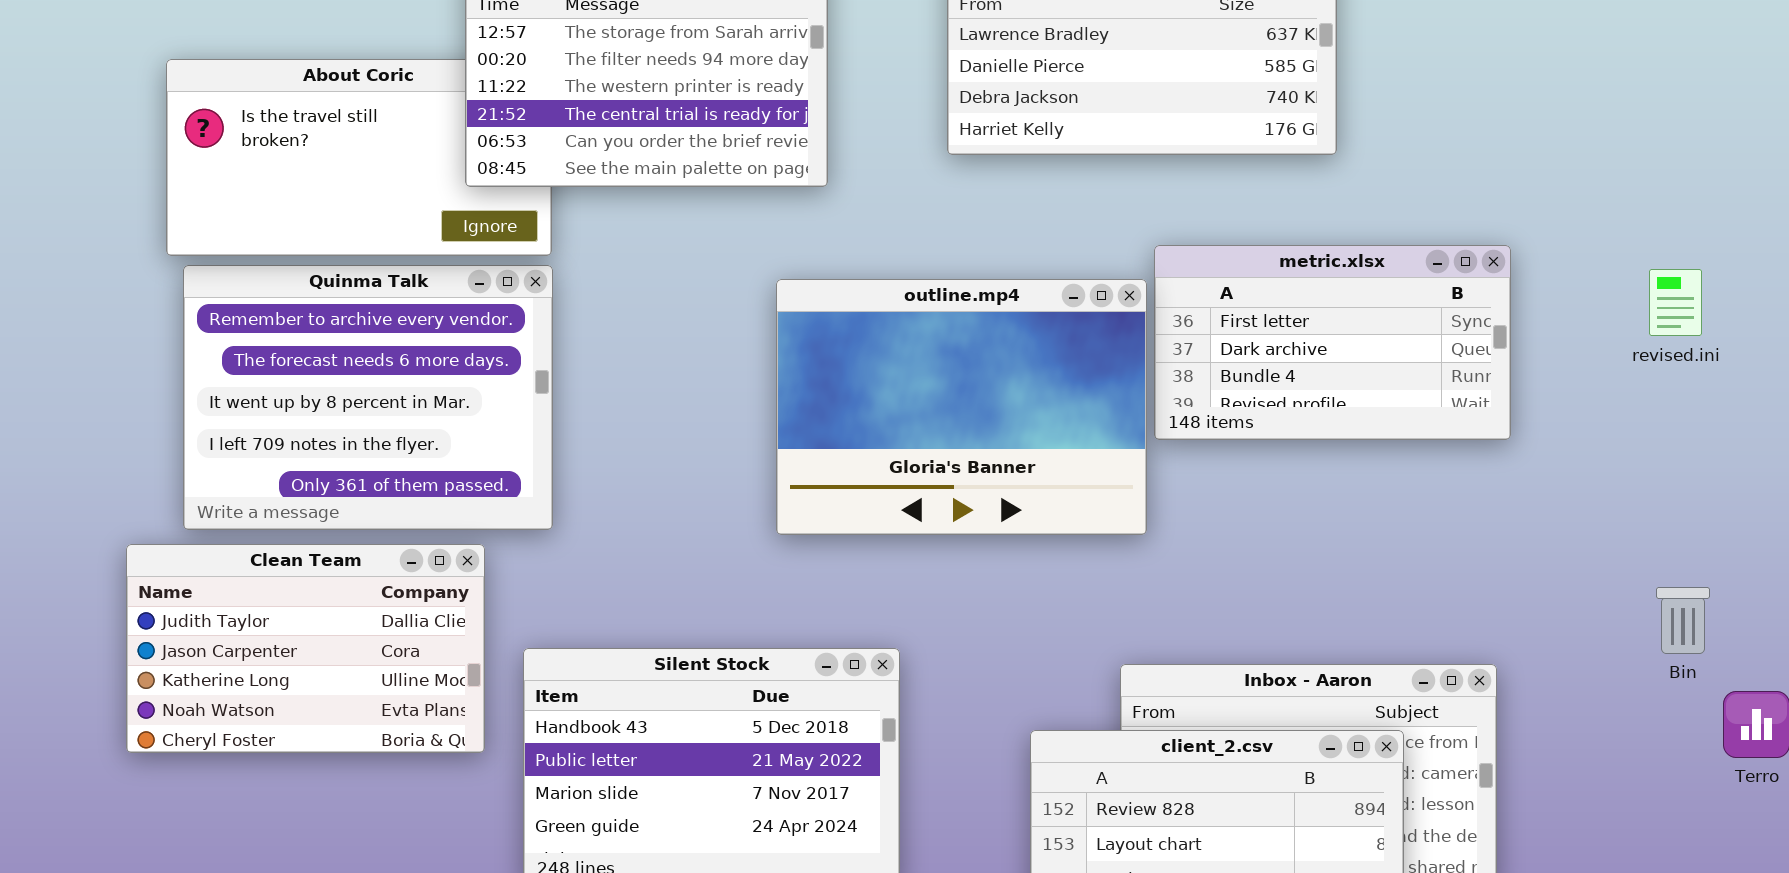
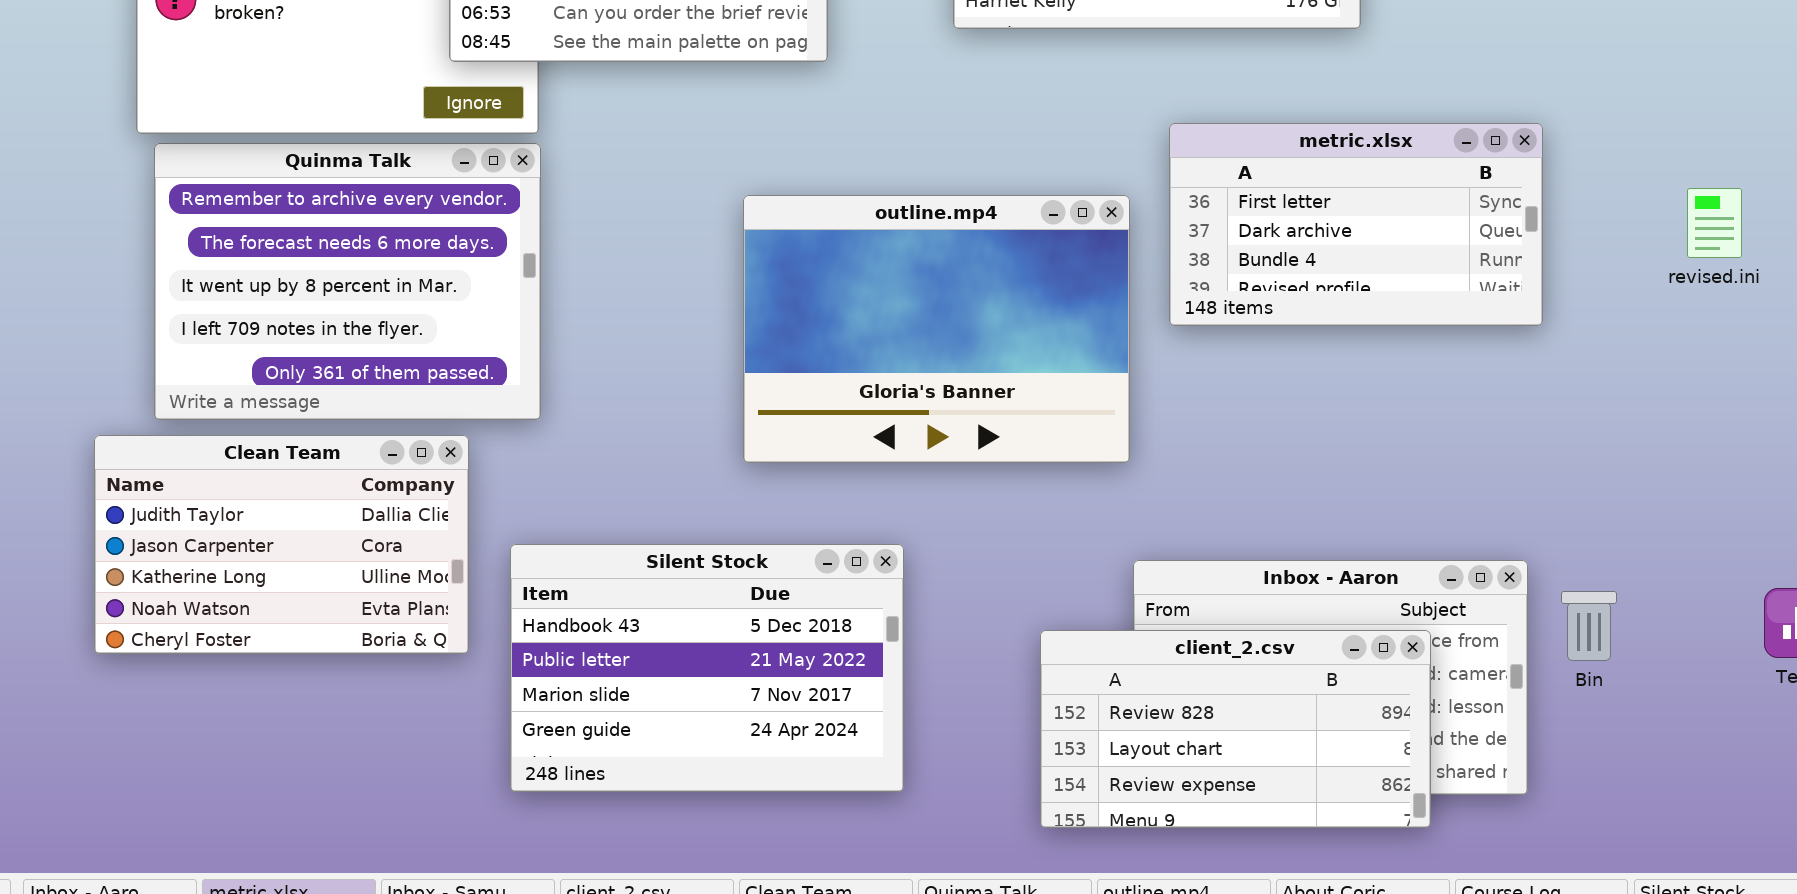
revised.ini: [1649,269,1702,336] -> [1687,188,1742,258], moved
outline.mp4: [776,279,1147,535] -> [743,195,1130,463], moved
Bin: [1656,587,1710,654] -> [1561,591,1617,661], moved

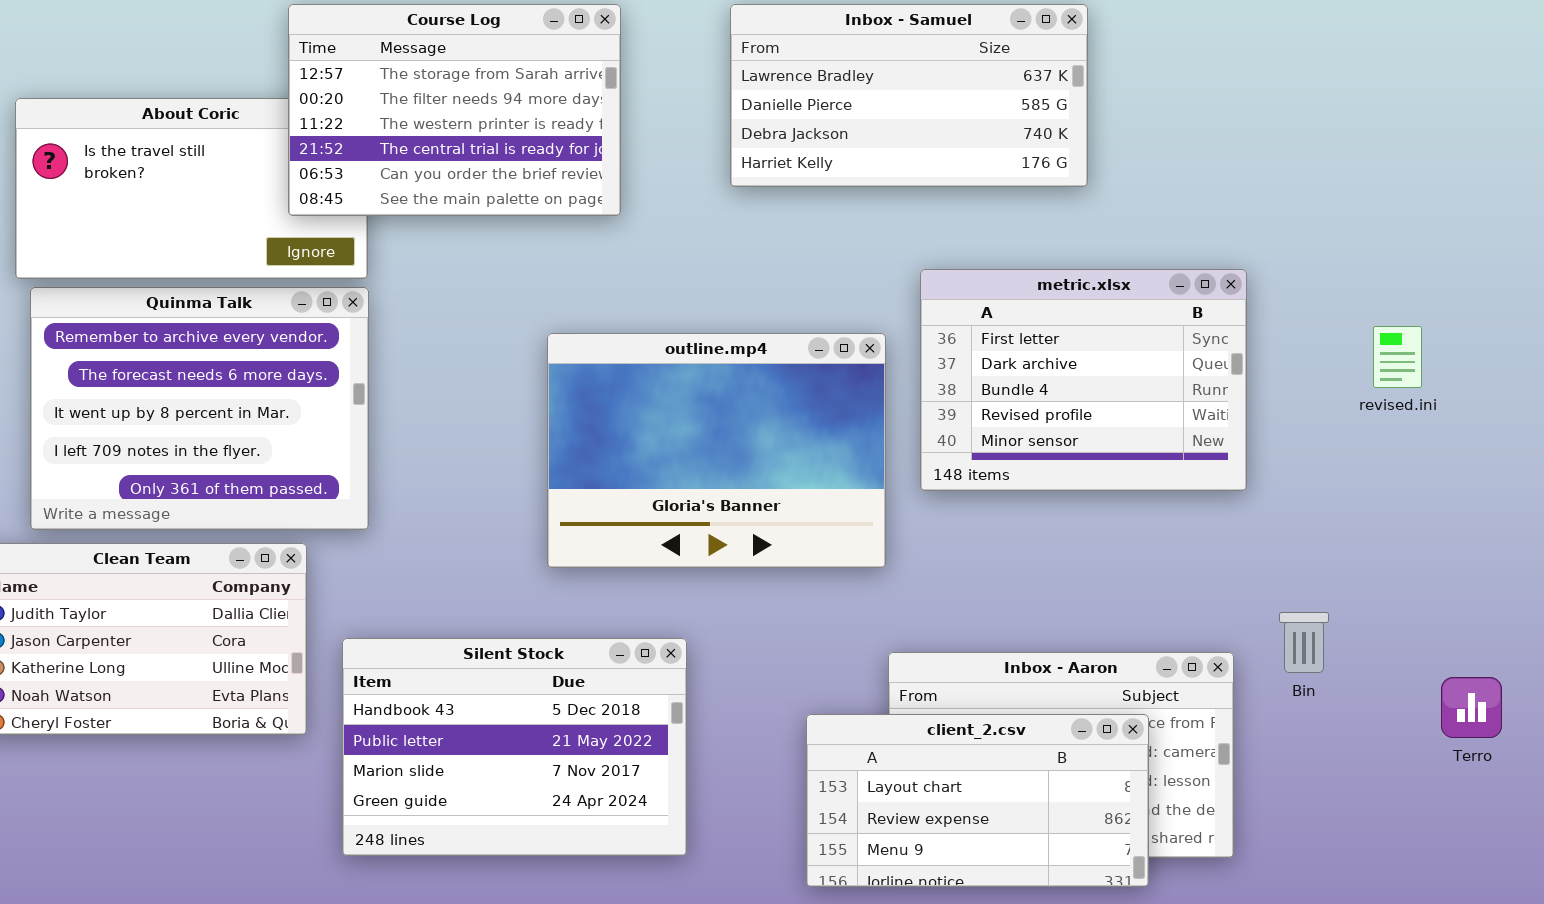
metric.xlsx: [1169,123,1543,326] -> [920,269,1247,491], resized
Bin: [1561,591,1617,661] -> [1279,612,1329,673], moved
client_2.csv: [1040,630,1431,828] -> [806,714,1149,887], scrolled down 1 row

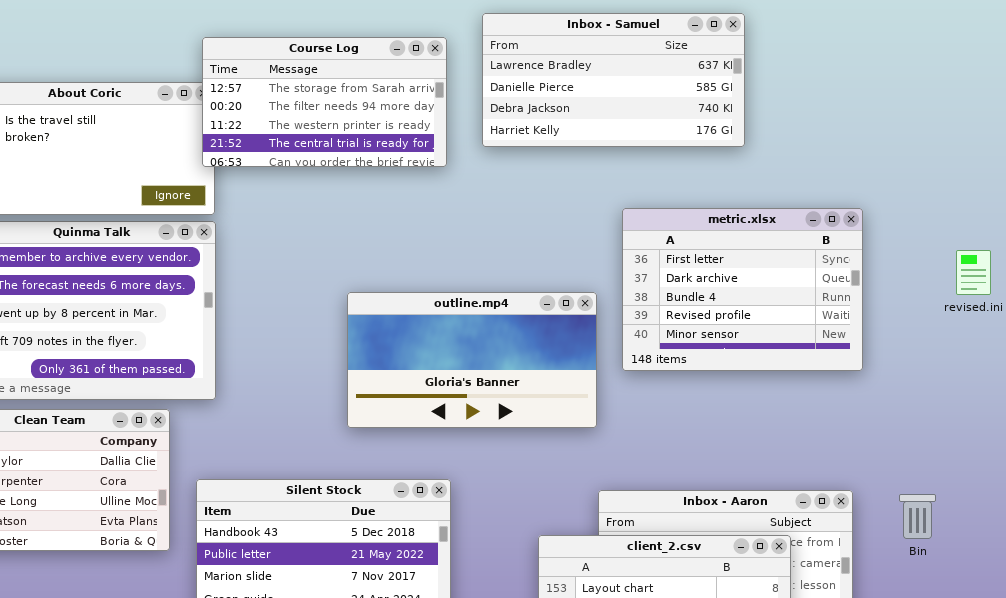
Course Log: [288,4,621,216] -> [202,37,447,167], moved, resized
outline.mp4: [547,333,886,568] -> [347,292,597,428], resized
Bin: [1279,612,1329,673] -> [899,494,936,539], moved

